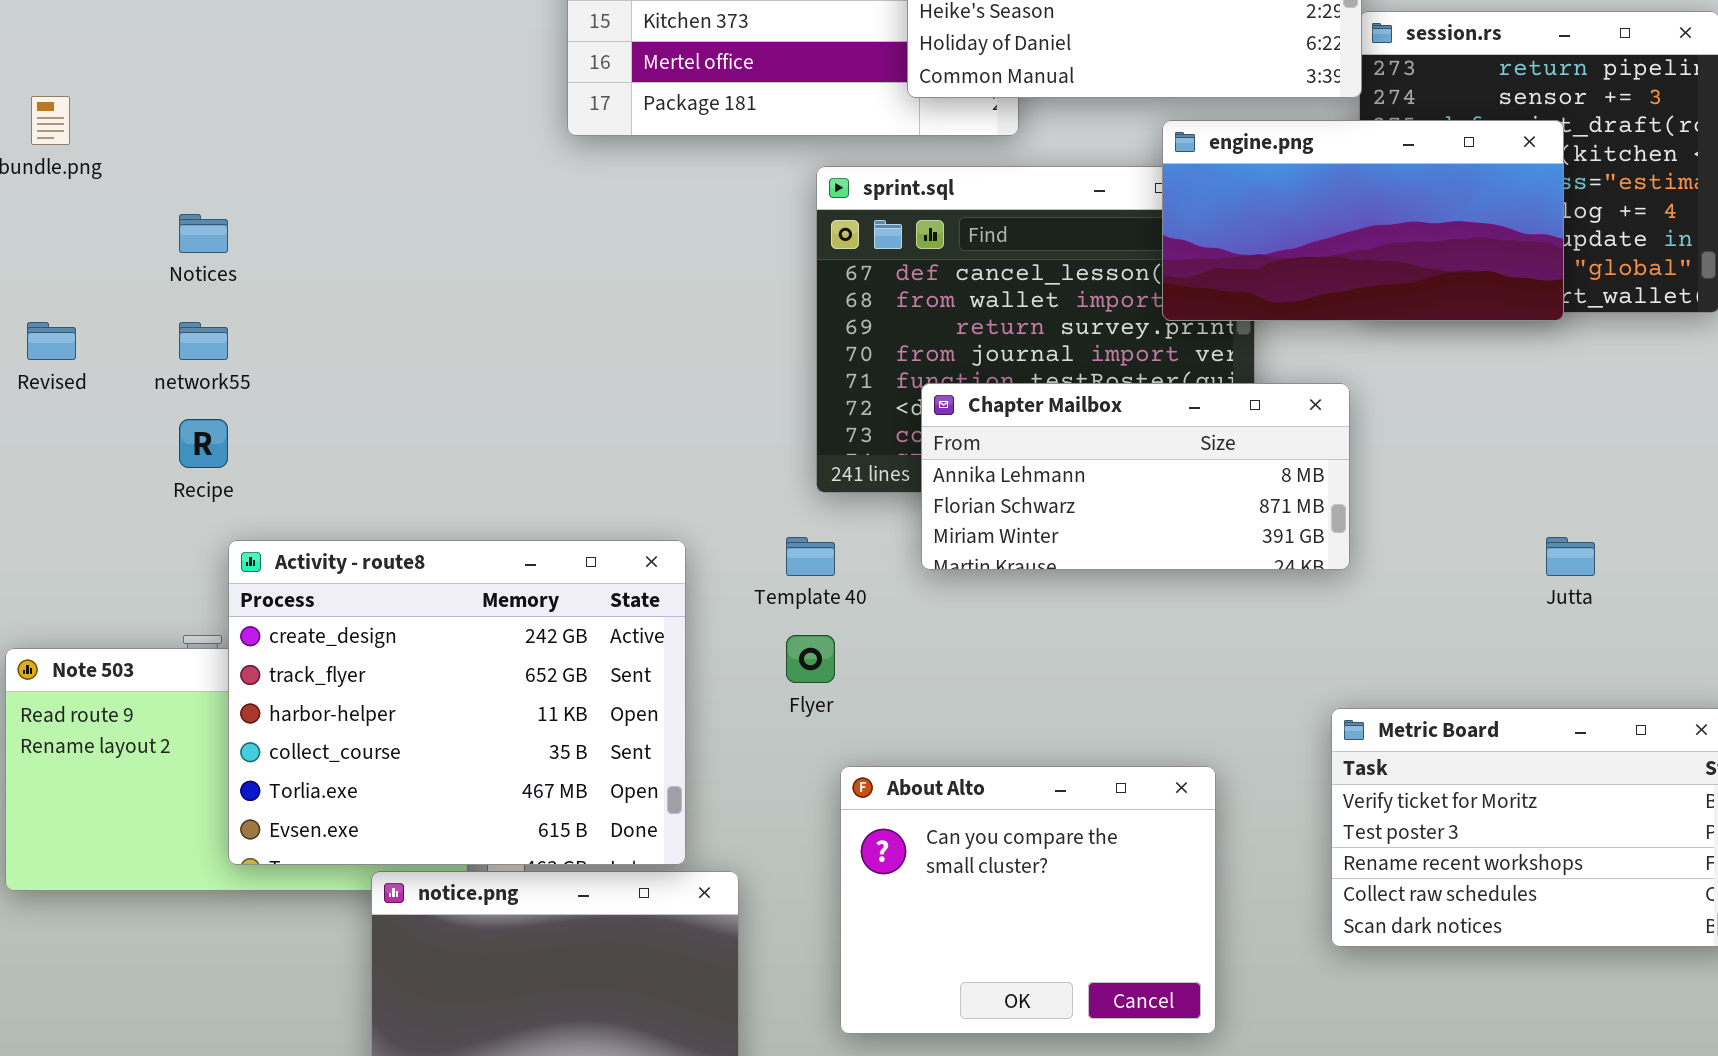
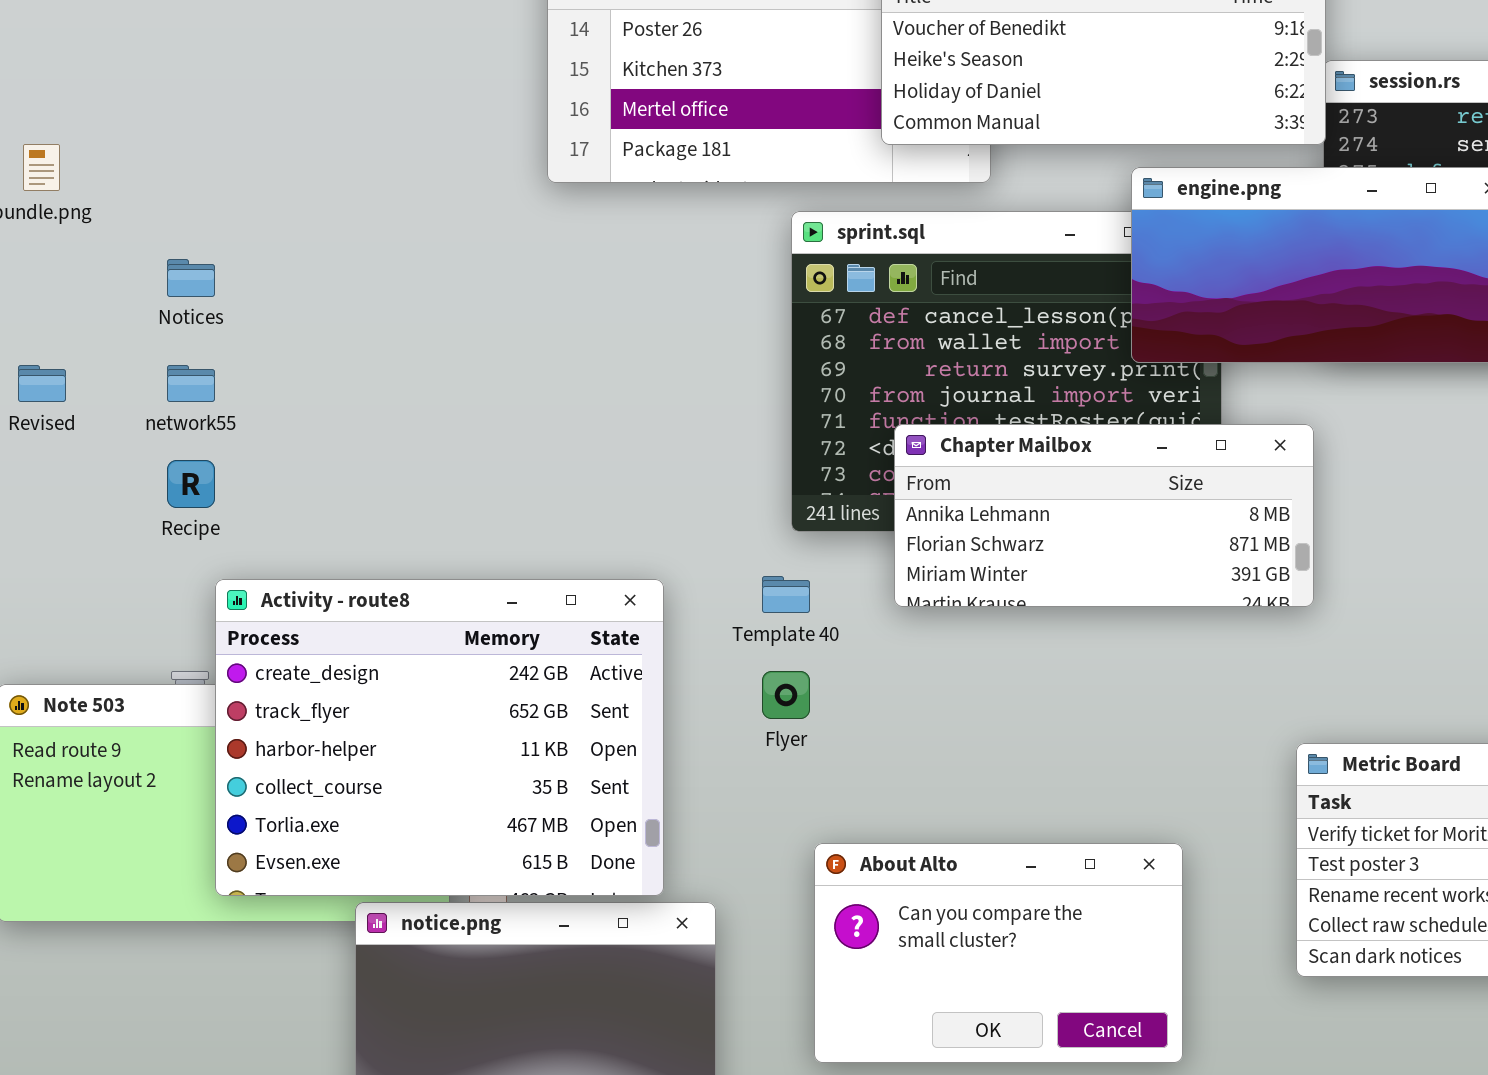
About Alto: [840,766,1216,1034] -> [814,843,1183,1063], resized

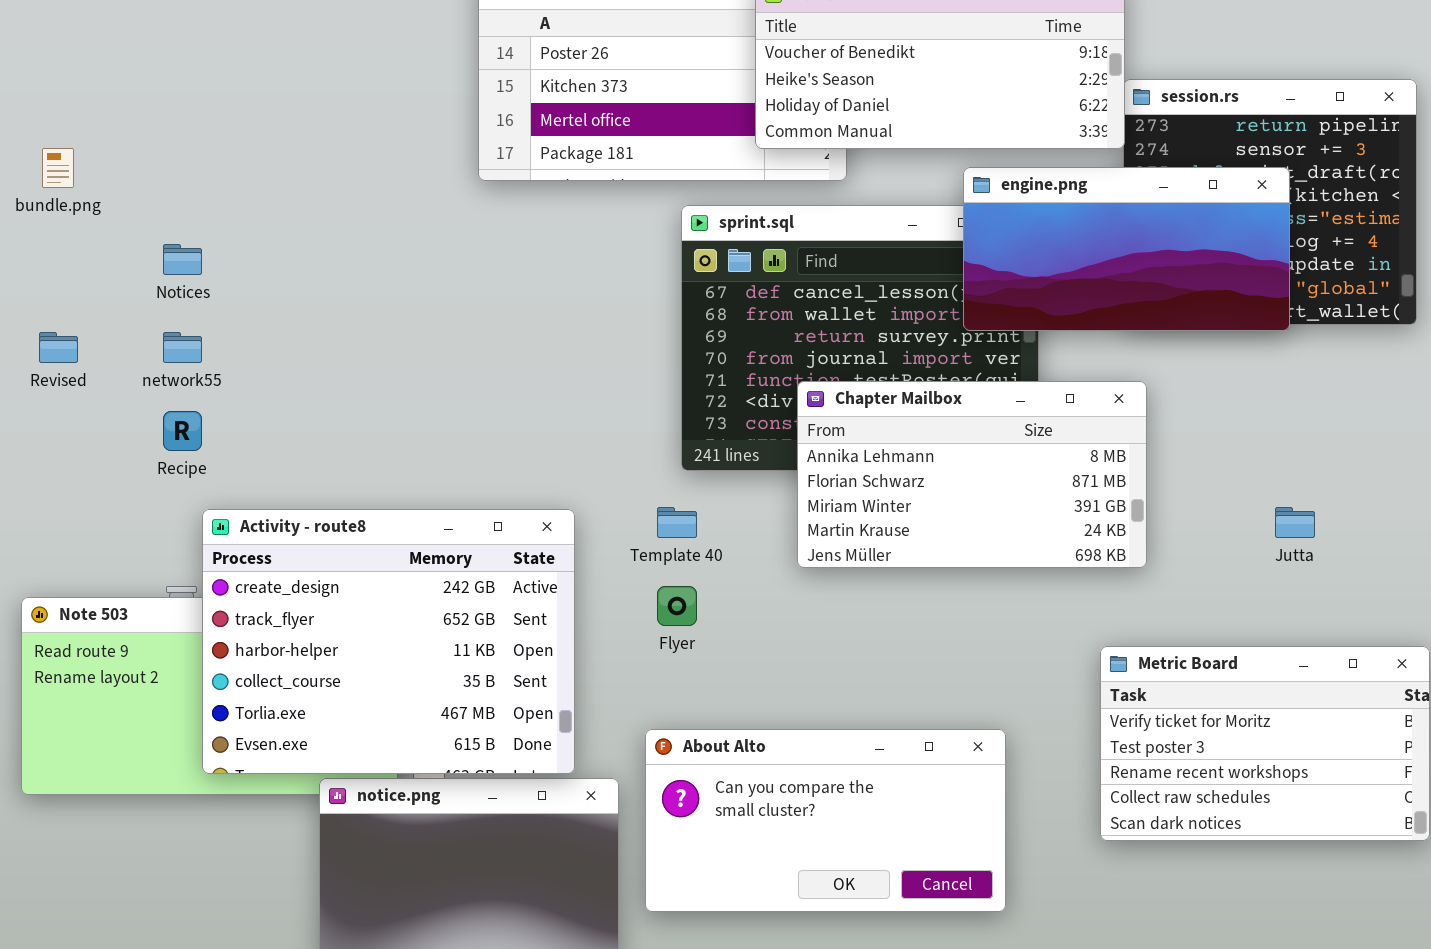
Chapter Mailbox: [894,424,1314,607] -> [797,381,1147,568], moved, resized
About Alto: [814,843,1183,1063] -> [645,729,1006,912], resized

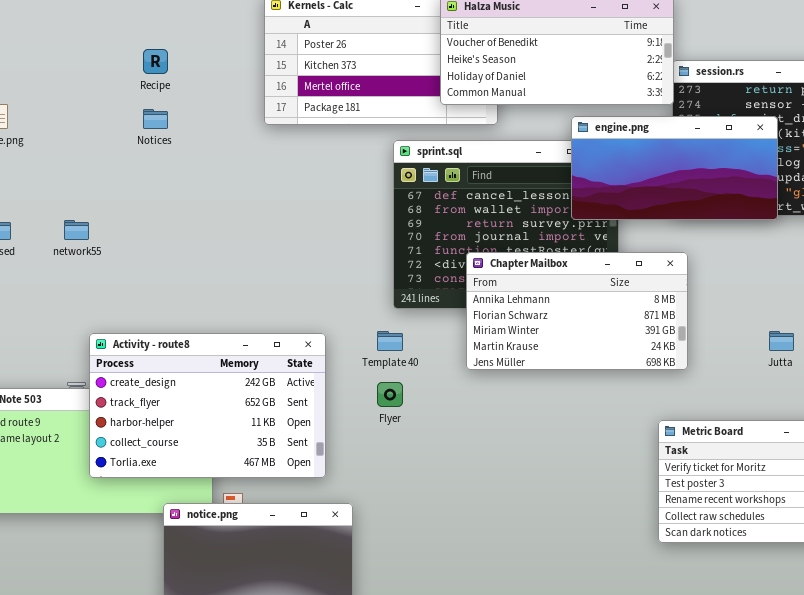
Notices: [163,244,202,275] -> [143,109,168,129], moved
Recipe: [163,411,202,451] -> [143,49,168,74], moved
Activity - route8: [202,509,575,774] -> [89,333,326,478], resized
About Alto: [645,729,1006,912] -> none, closed

